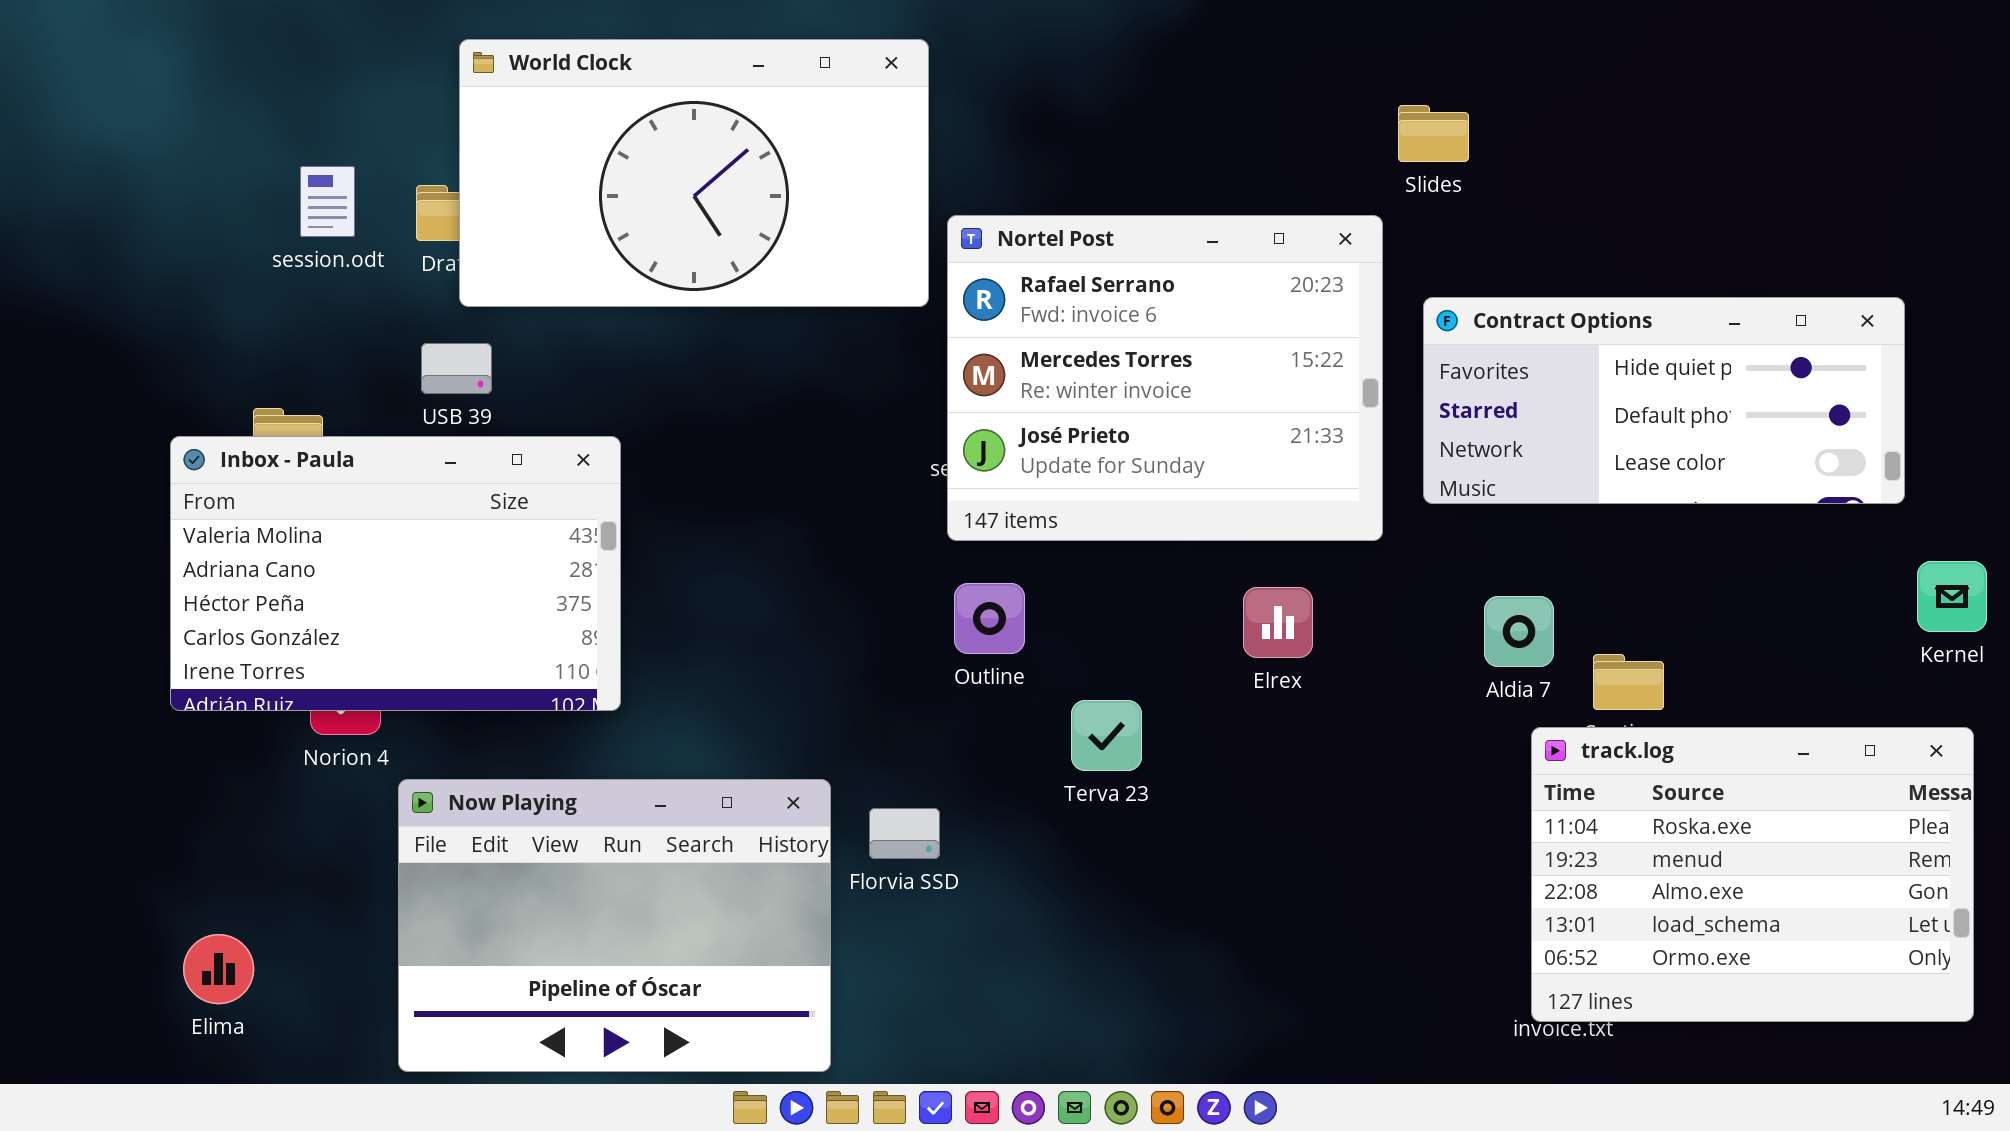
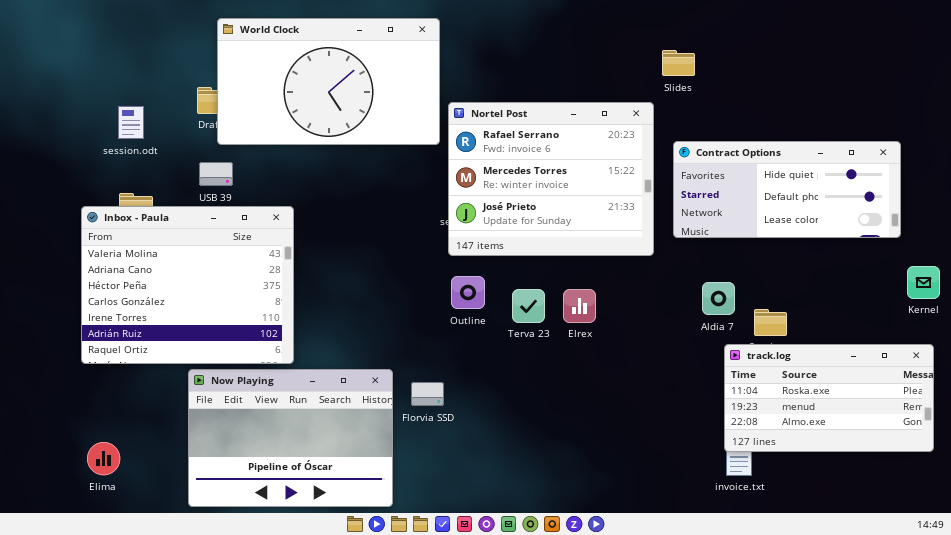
session.odt: [300,166,355,237] -> [118,106,144,139], moved
Inbox - Paula: [170,436,621,711] -> [81,206,294,364], resized
Elrex: [1243,587,1313,658] -> [563,289,596,323], moved
Terva 23: [1071,700,1142,771] -> [512,289,545,323], moved
track.log: [1531,727,1974,1022] -> [724,344,934,452], resized

